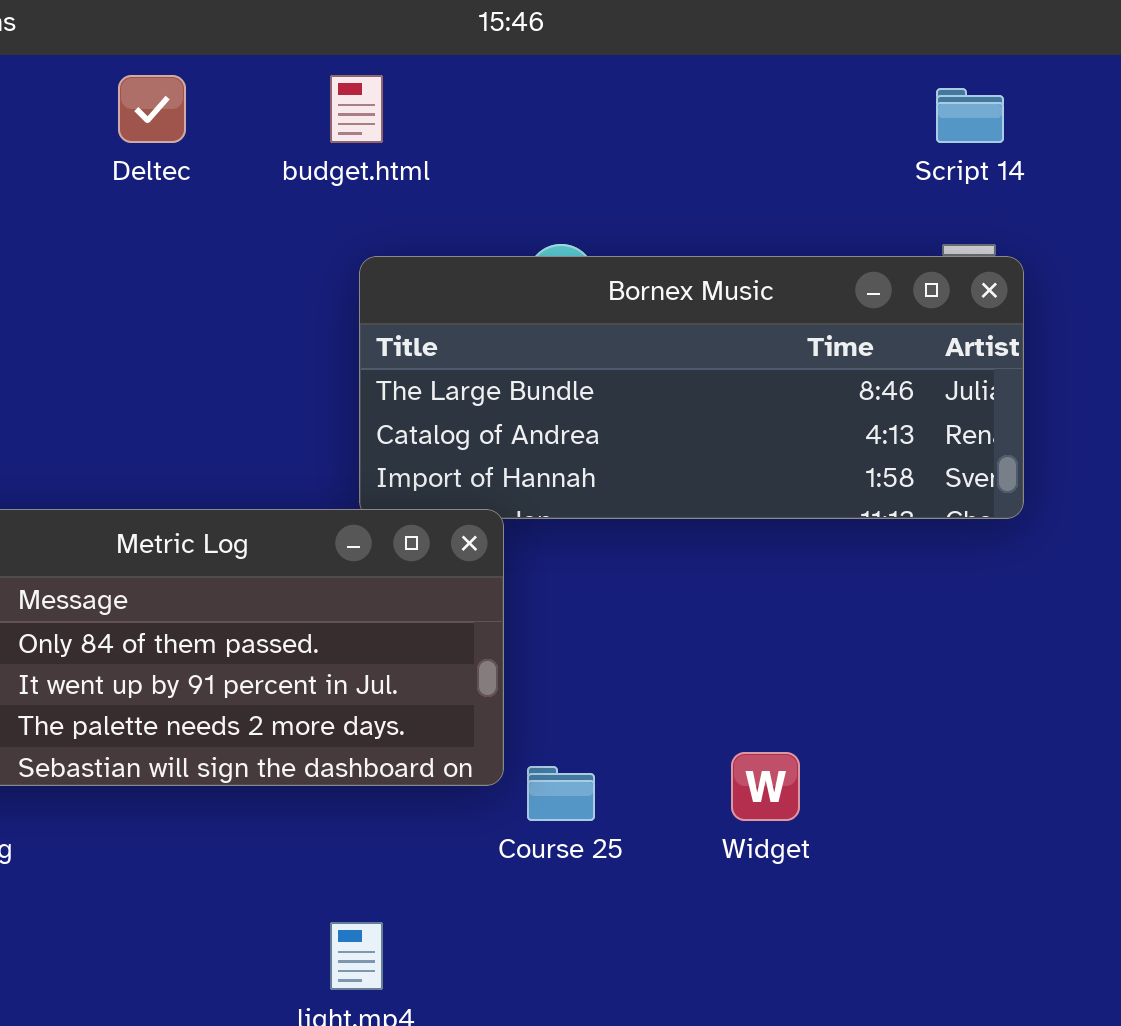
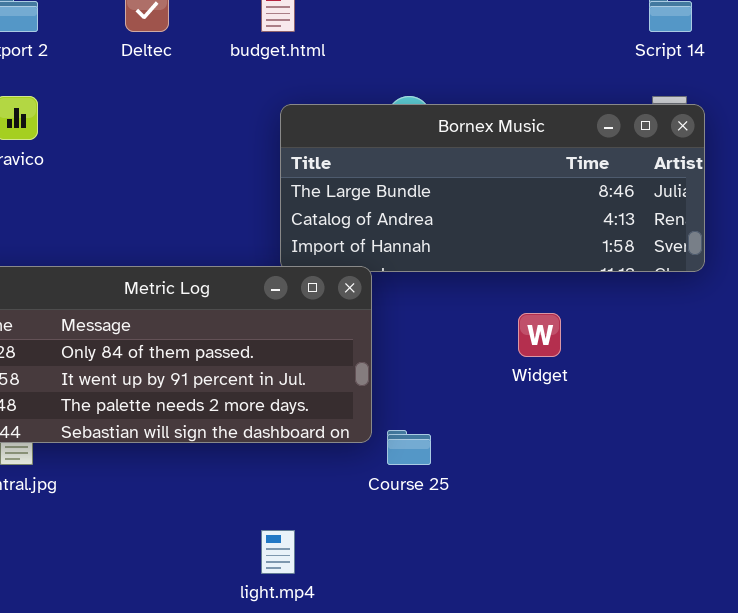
Widget: [731,752,800,821] -> [518,313,561,357], moved

